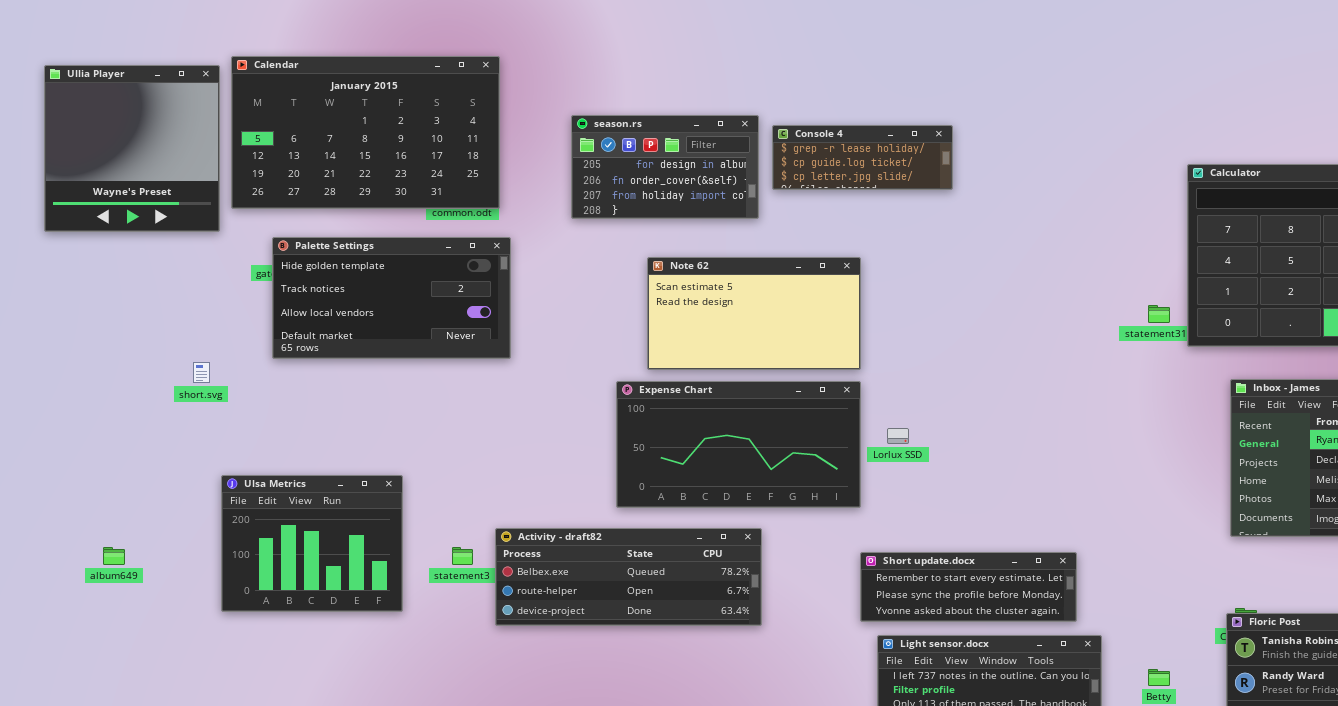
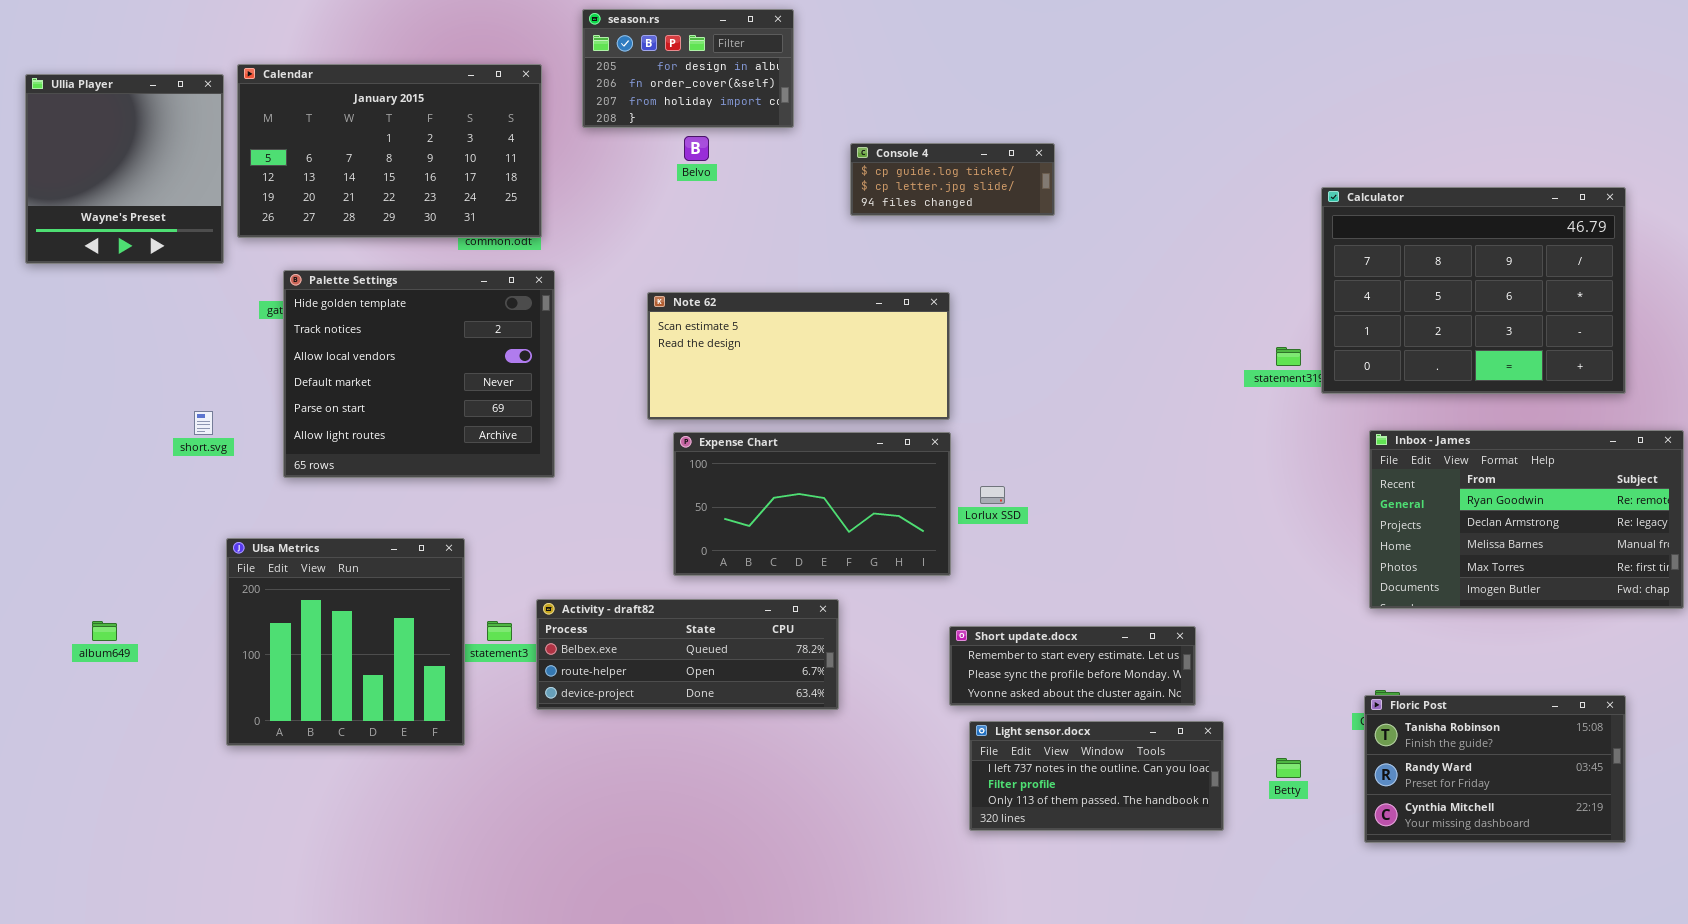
season.rs: [571,115,759,219] -> [582,9,794,128], moved
Console 4: [772,125,953,190] -> [850,143,1055,216], scrolled down 1 row
Palette Settings: [272,237,511,359] -> [283,270,555,478], resized
Note 62: [647,257,861,370] -> [647,292,950,420], resized
Ulsa Metrics: [221,475,403,612] -> [226,538,465,746], resized

